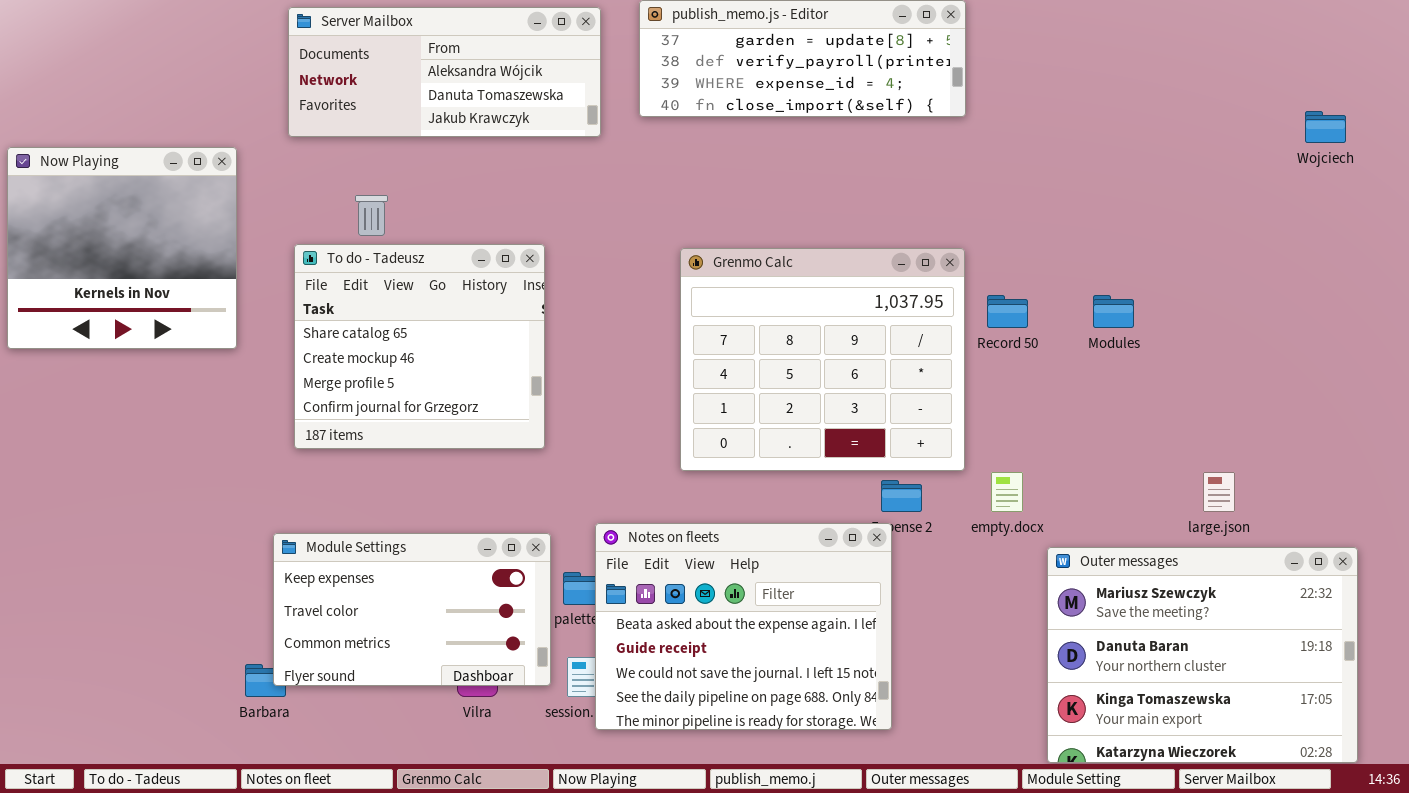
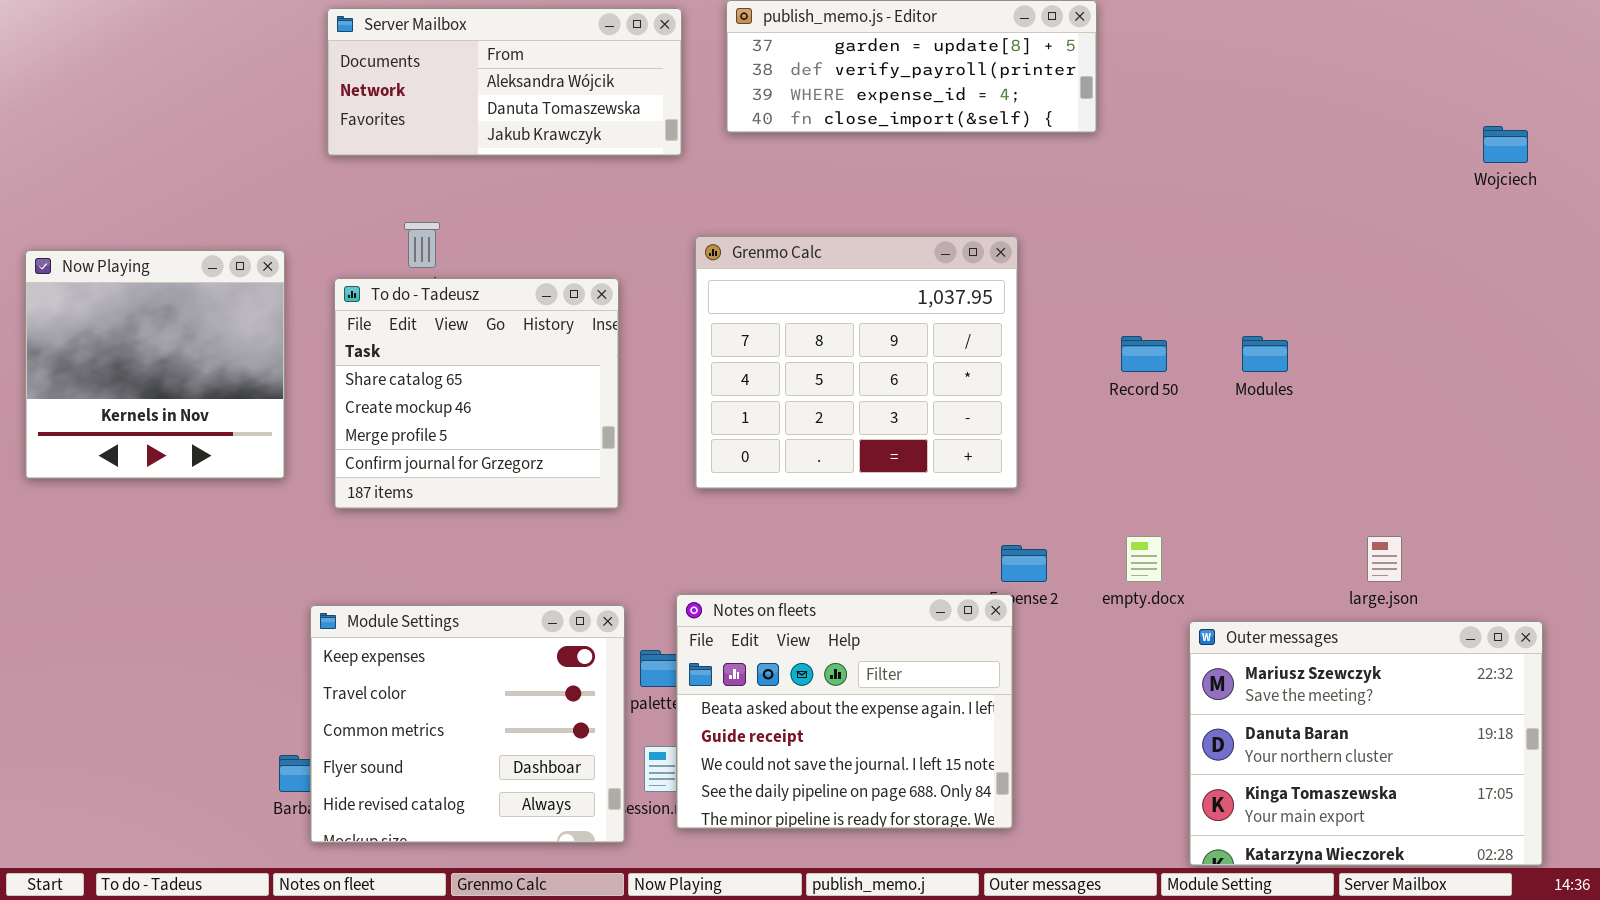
Now Playing: [7,147,237,349] -> [25,250,285,479], moved
Grenmo Calc: [680,248,965,471] -> [695,236,1018,489], moved
Module Settings: [273,533,551,686] -> [310,605,625,843], resized

